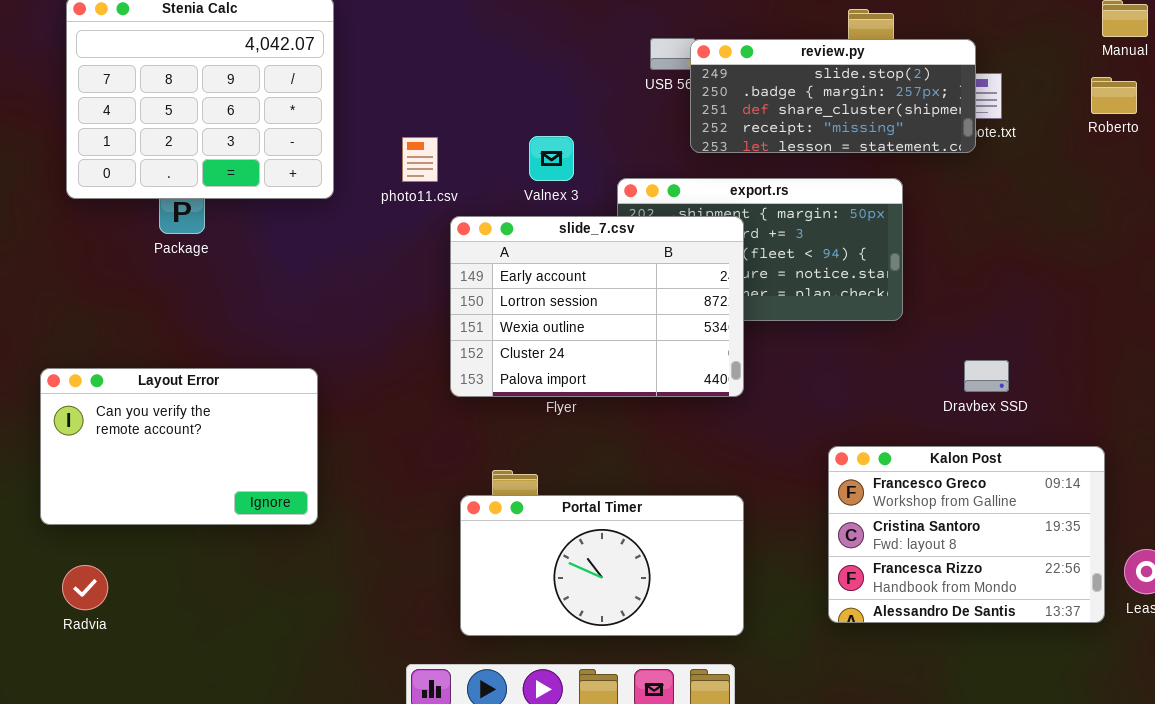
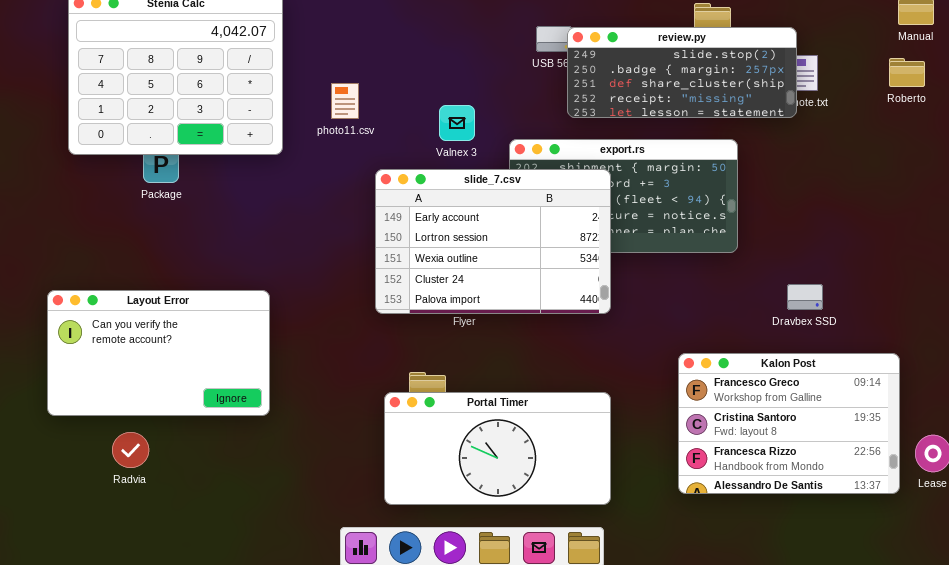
photo11.csv: [402,137,438,182] -> [331,83,359,119], moved
Radvia: [62,565,108,610] -> [112,432,149,468], moved

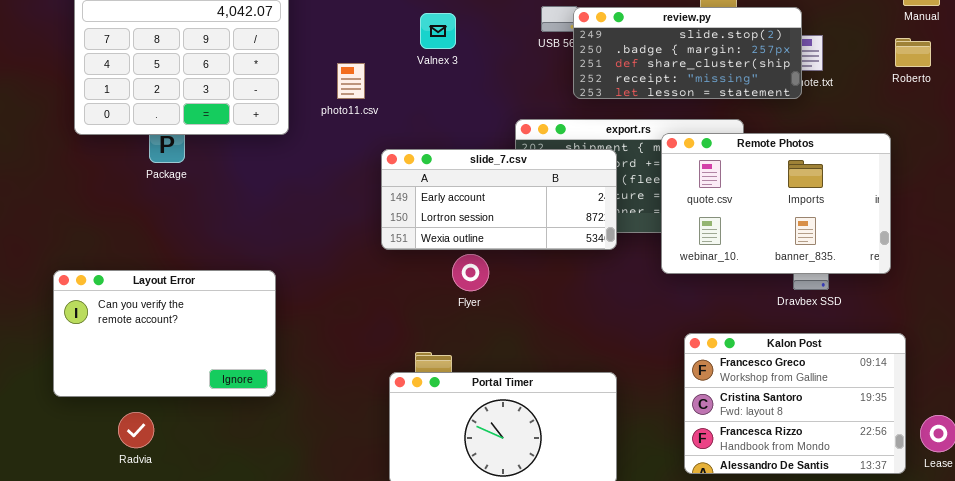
Valnex 3: [439,105,475,141] -> [420,13,456,49], moved
Remote Photos: none -> [661,133,891,274], opened
slide_7.csv: [375,169,611,314] -> [381,149,617,250], resized

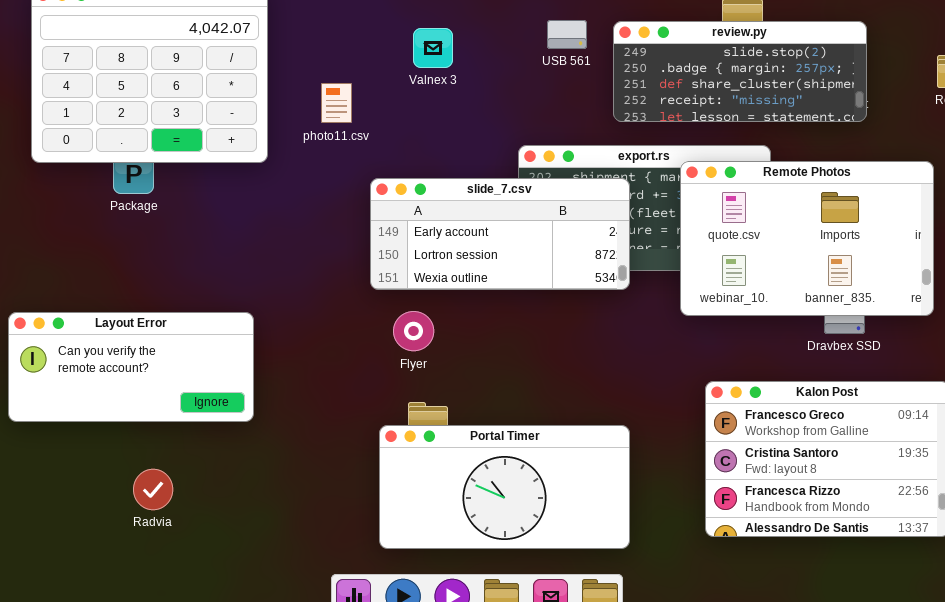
review.py: [573,7,802,99] -> [613,21,867,122], moved
Flyer: [452,254,489,291] -> [393,311,434,351], moved
Layout Error: [53,270,276,397] -> [8,312,254,422], resized
Radvia: [118,412,154,448] -> [133,469,173,510], moved

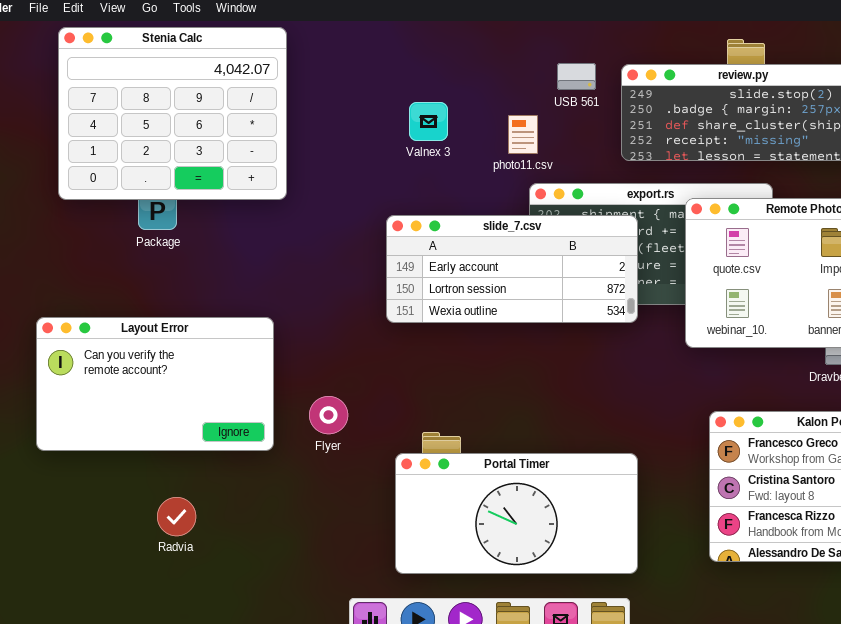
Valnex 3: [413,28,453,68] -> [409,102,448,141], moved
photo11.csv: [321,83,352,123] -> [508,115,538,154], moved
Flyer: [393,311,434,351] -> [309,396,348,434], moved
Layout Error: [8,312,254,422] -> [36,317,274,451], resized

